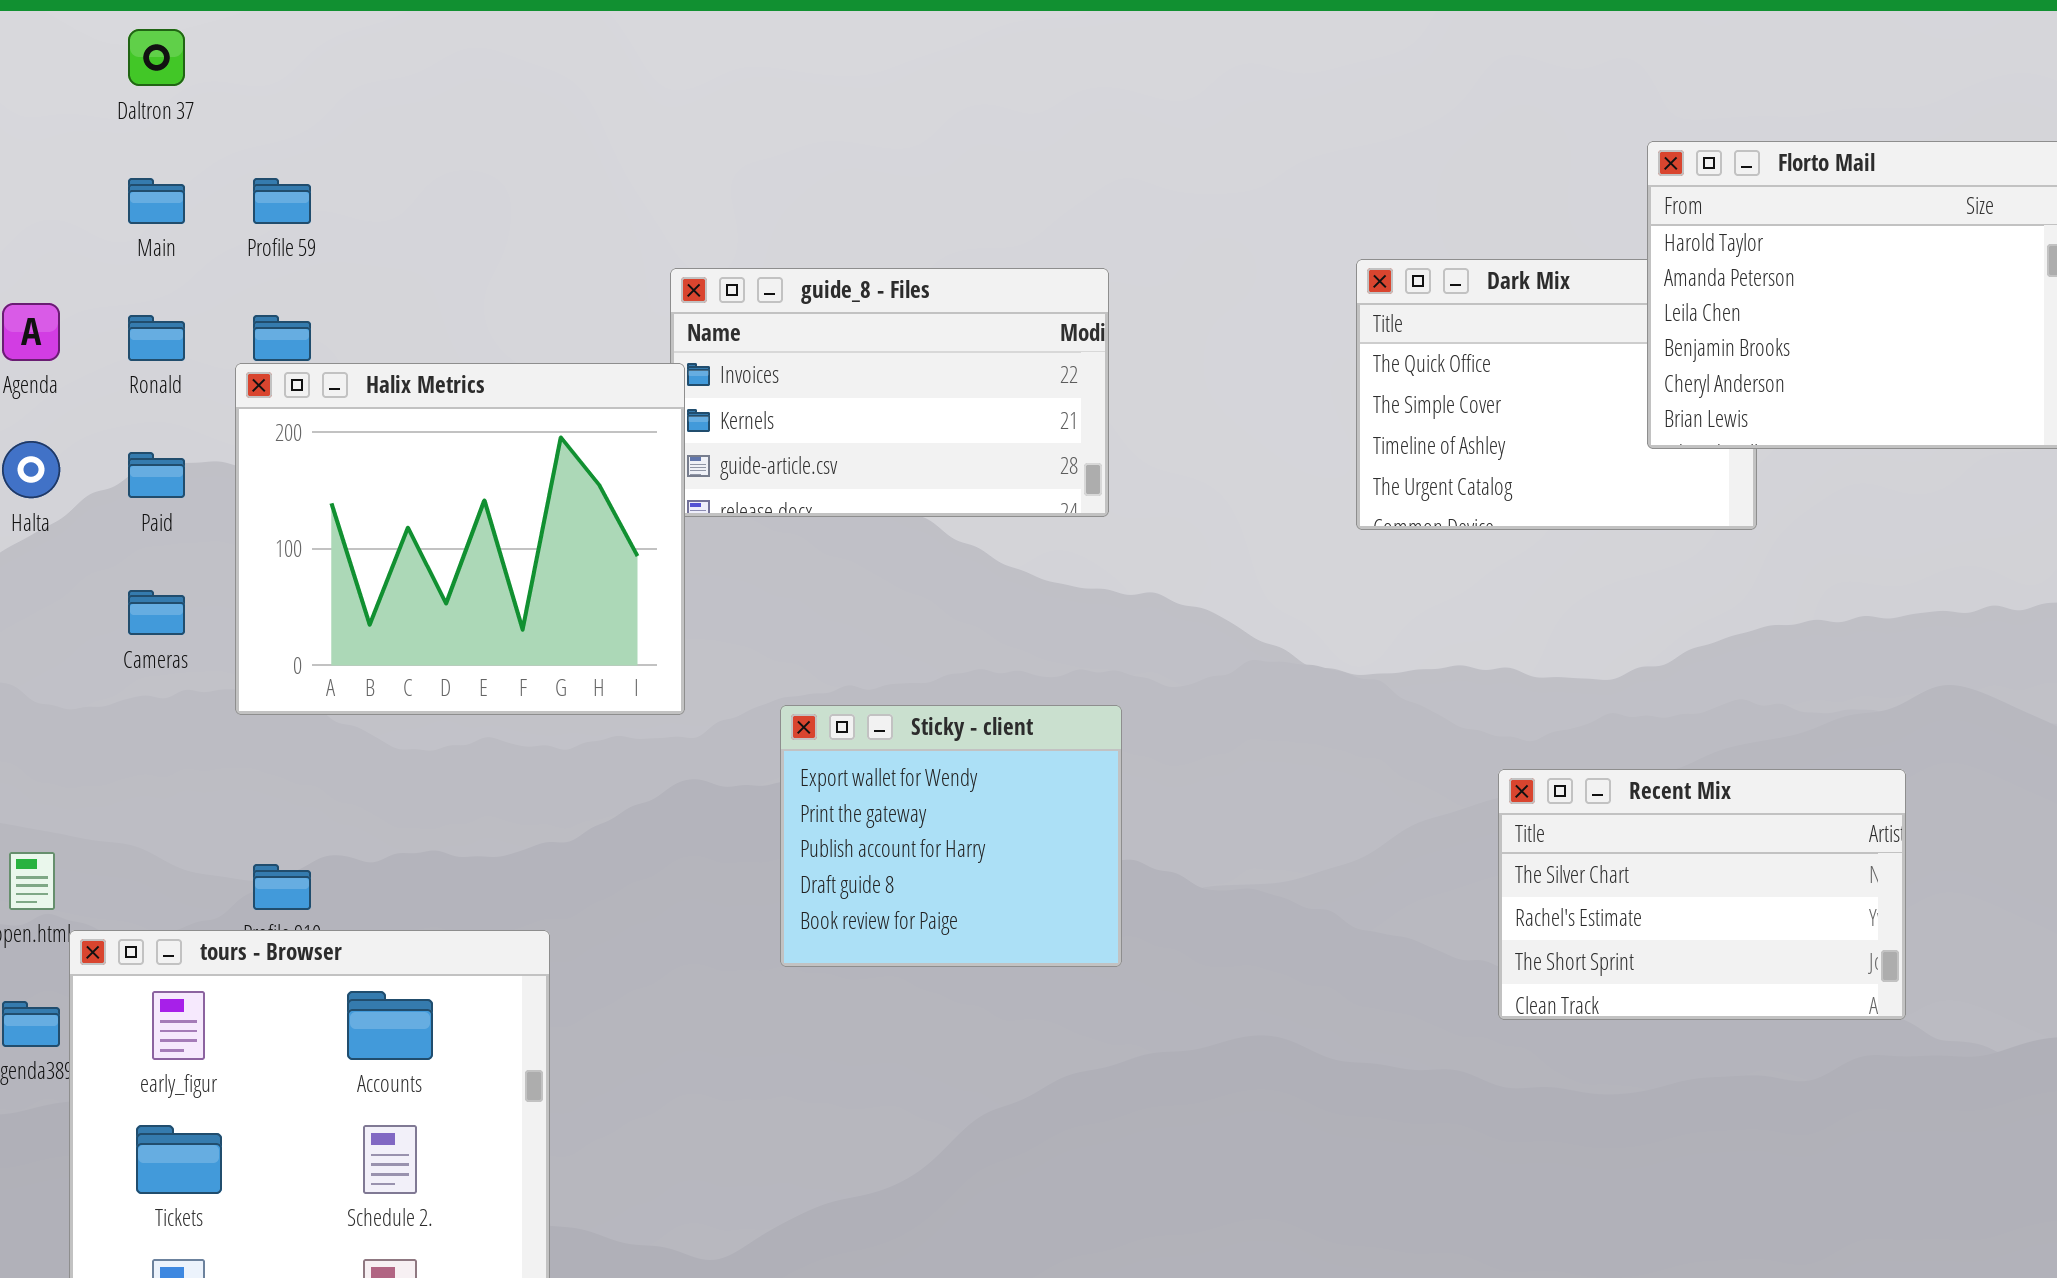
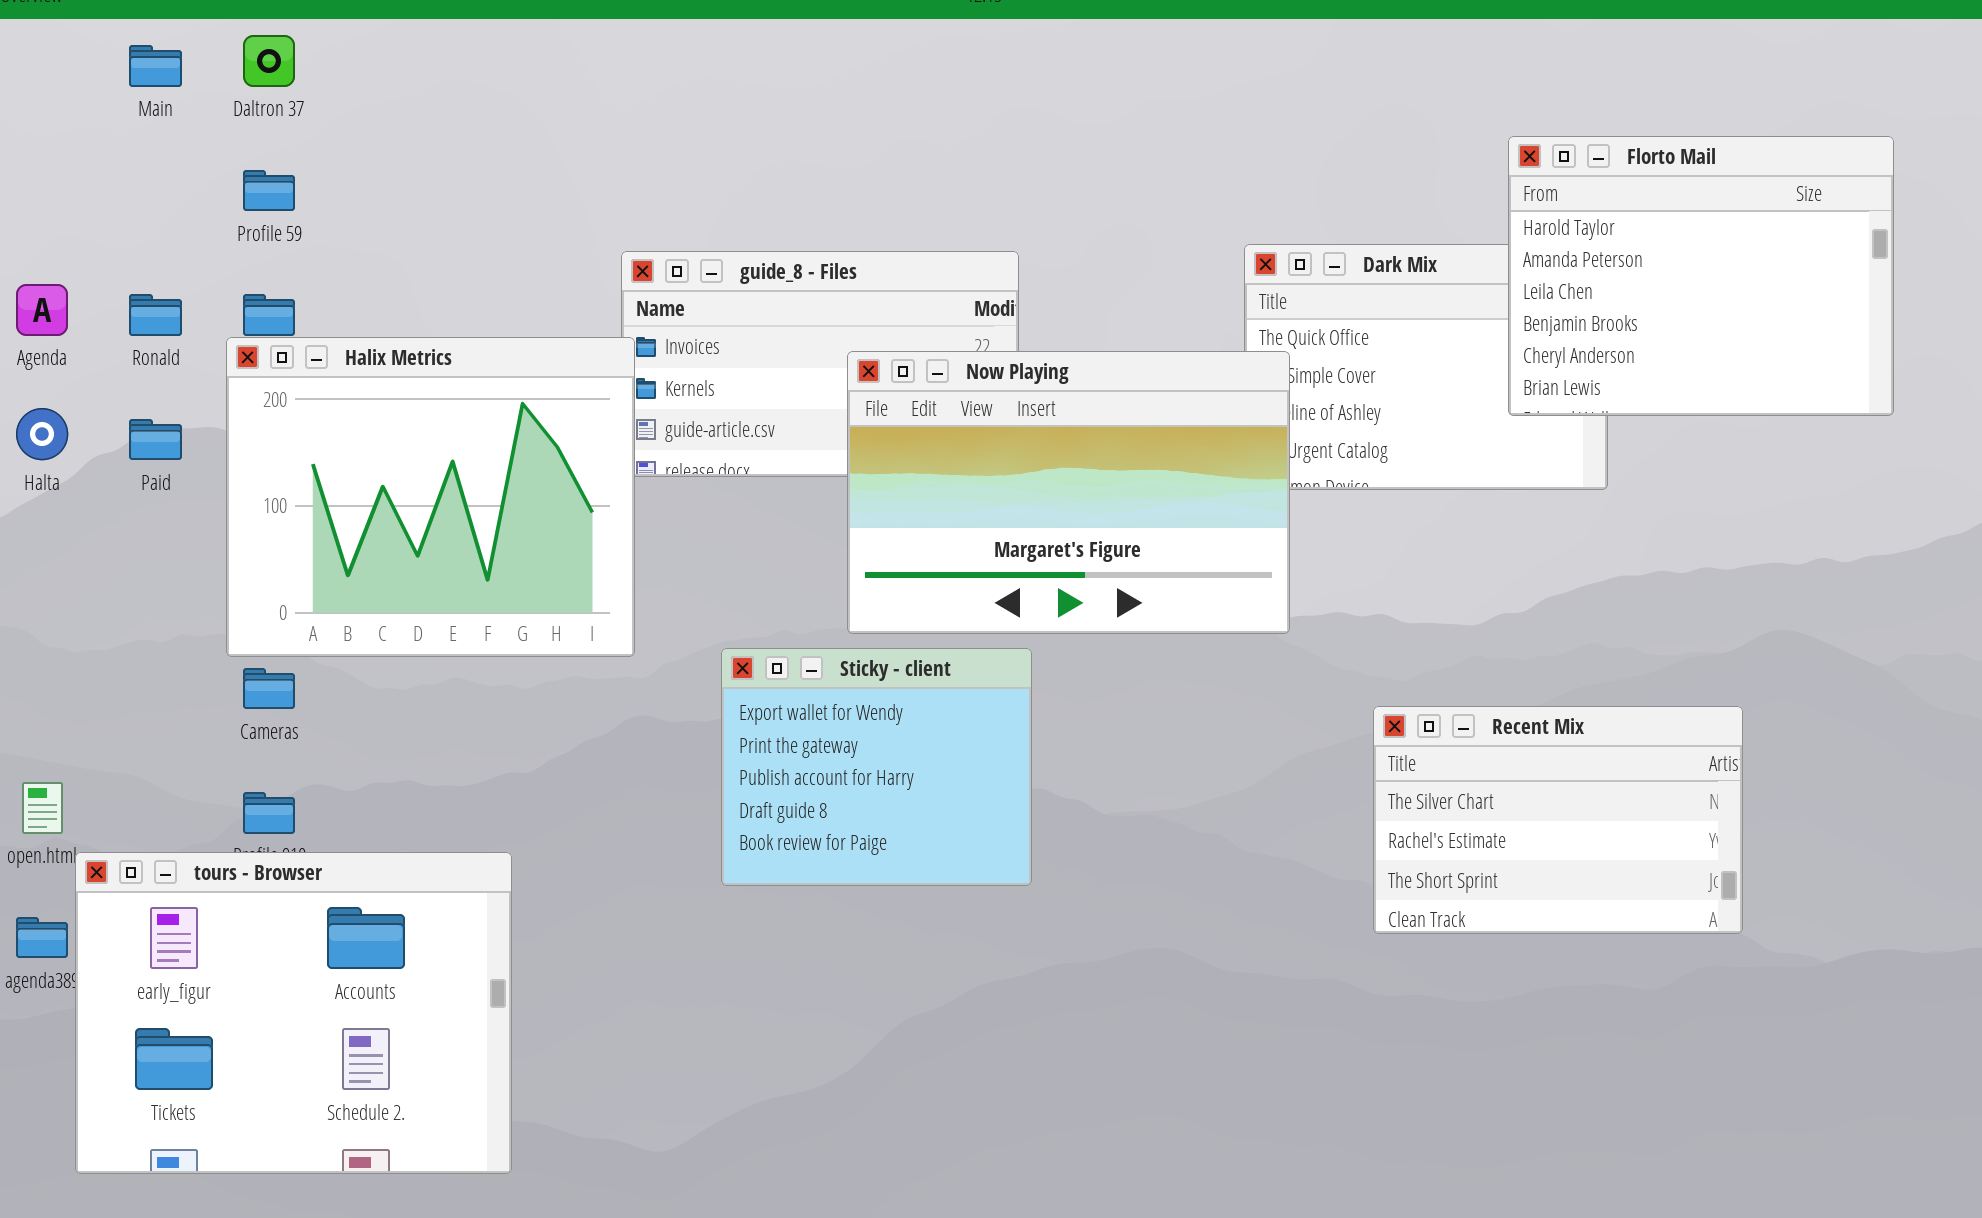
Daltron 37: [128,29,185,86] -> [243,35,295,87], moved
Main: [128,178,185,224] -> [129,45,182,87], moved
Now Playing: none -> [847,351,1290,634], opened
Cameras: [128,590,185,635] -> [243,668,295,709], moved

